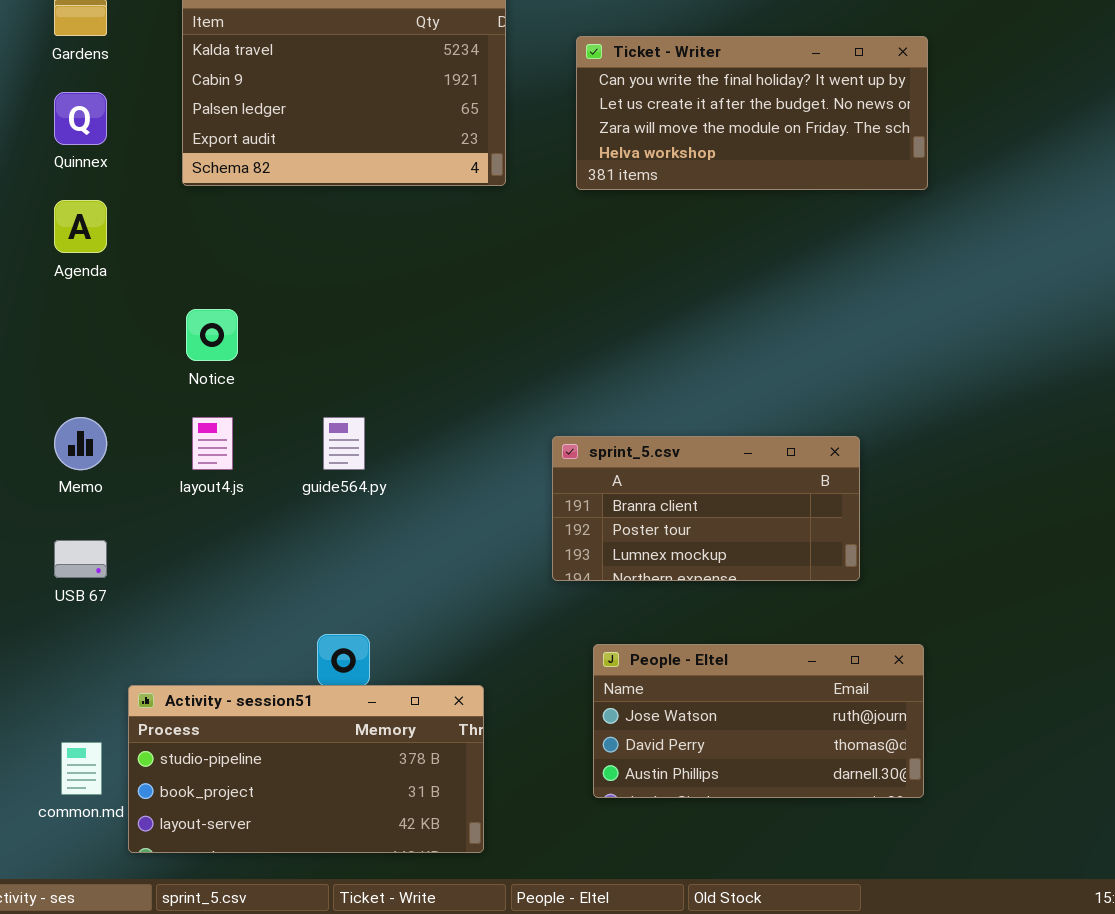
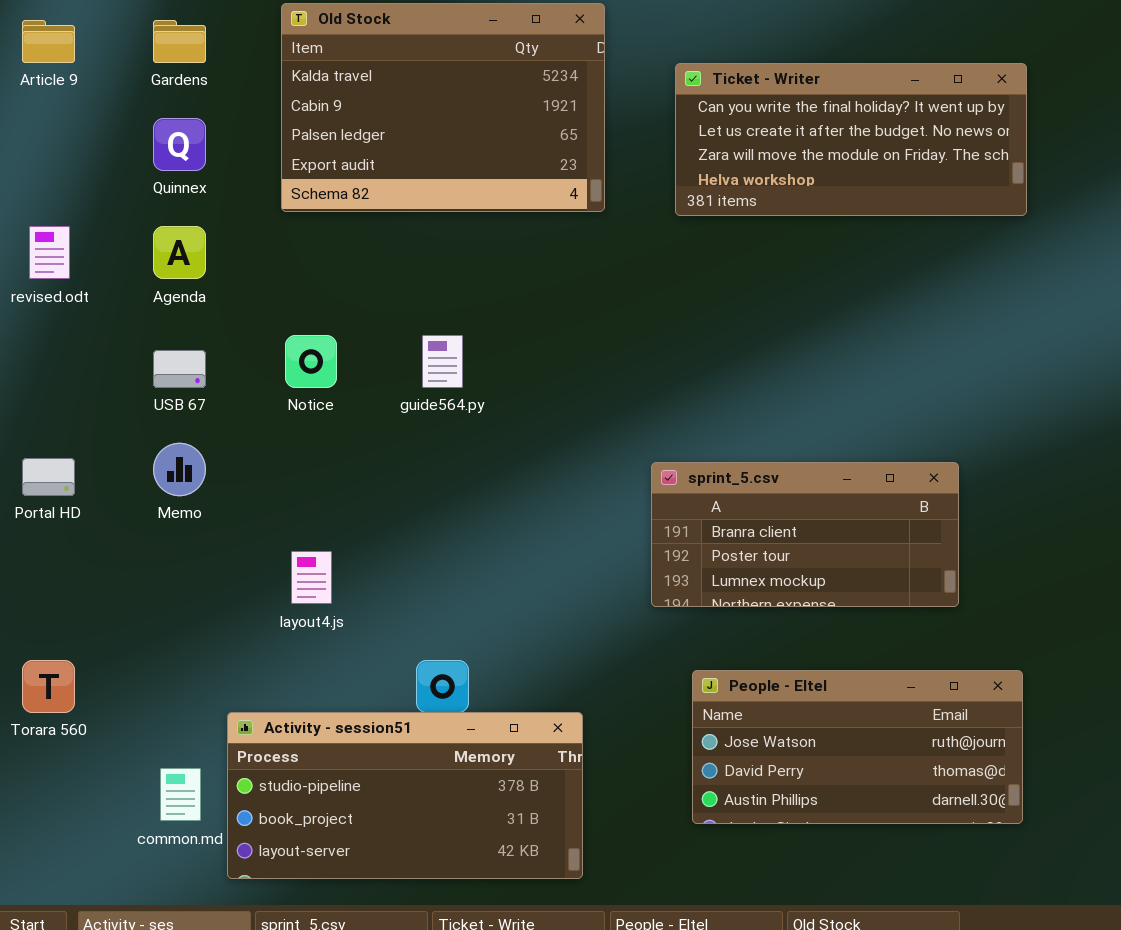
layout4.js: [192,417,233,470] -> [291,551,332,604], moved
guide564.py: [323,417,365,470] -> [422,335,463,388], moved
USB 67: [54,540,107,578] -> [153,350,206,388], moved

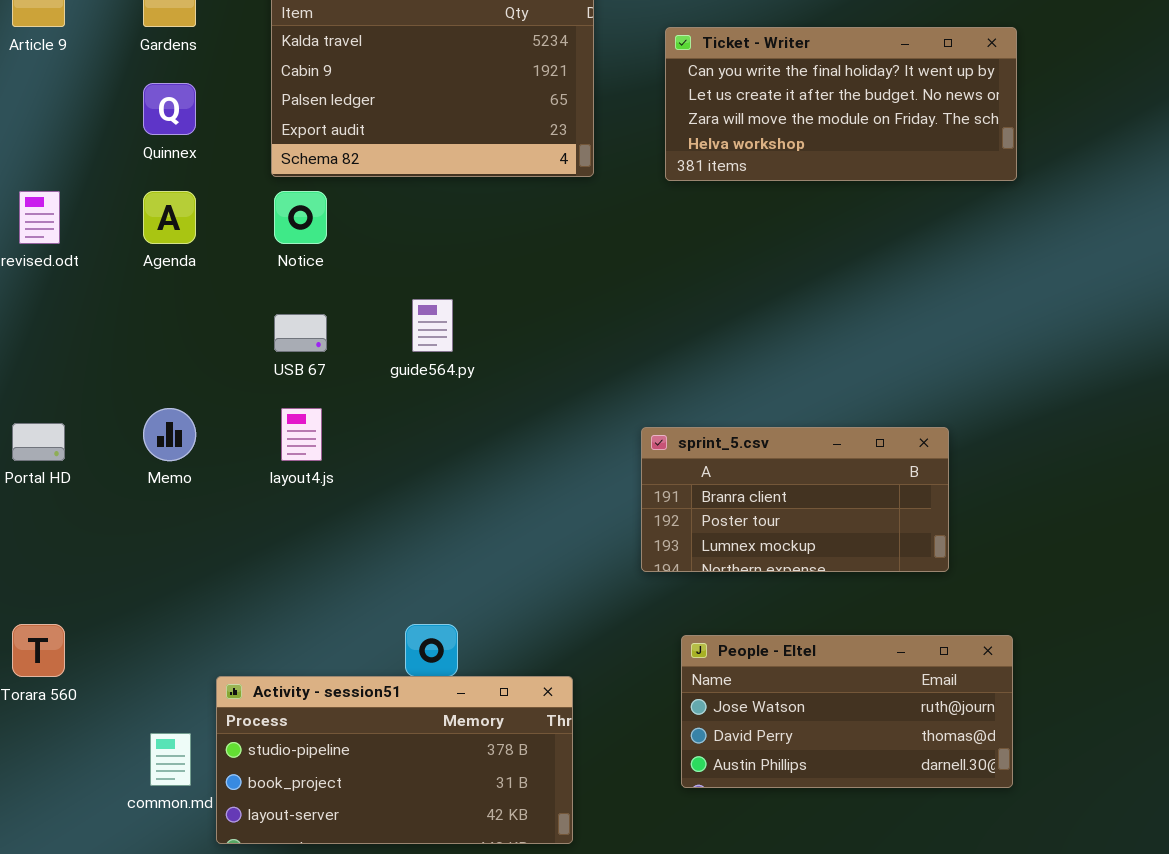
Notice: [285,335,337,388] -> [274,191,327,244], moved
USB 67: [153,350,206,388] -> [274,314,327,352], moved
layout4.js: [291,551,332,604] -> [281,408,322,461], moved

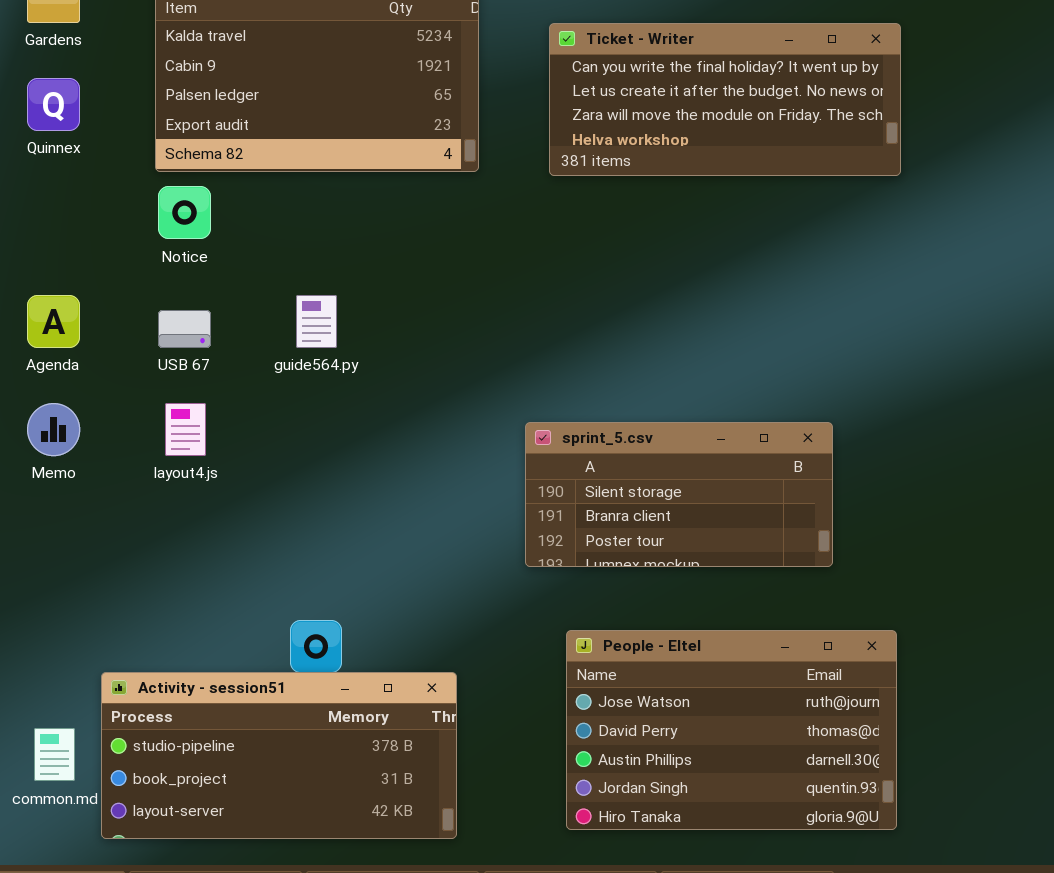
Agenda: [143,191,196,244] -> [27,295,80,348], moved
sprint_5.csv: [641,427,949,572] -> [525,422,833,567], scrolled up 1 row
People - Eltel: [681,635,1013,788] -> [566,630,897,830], resized

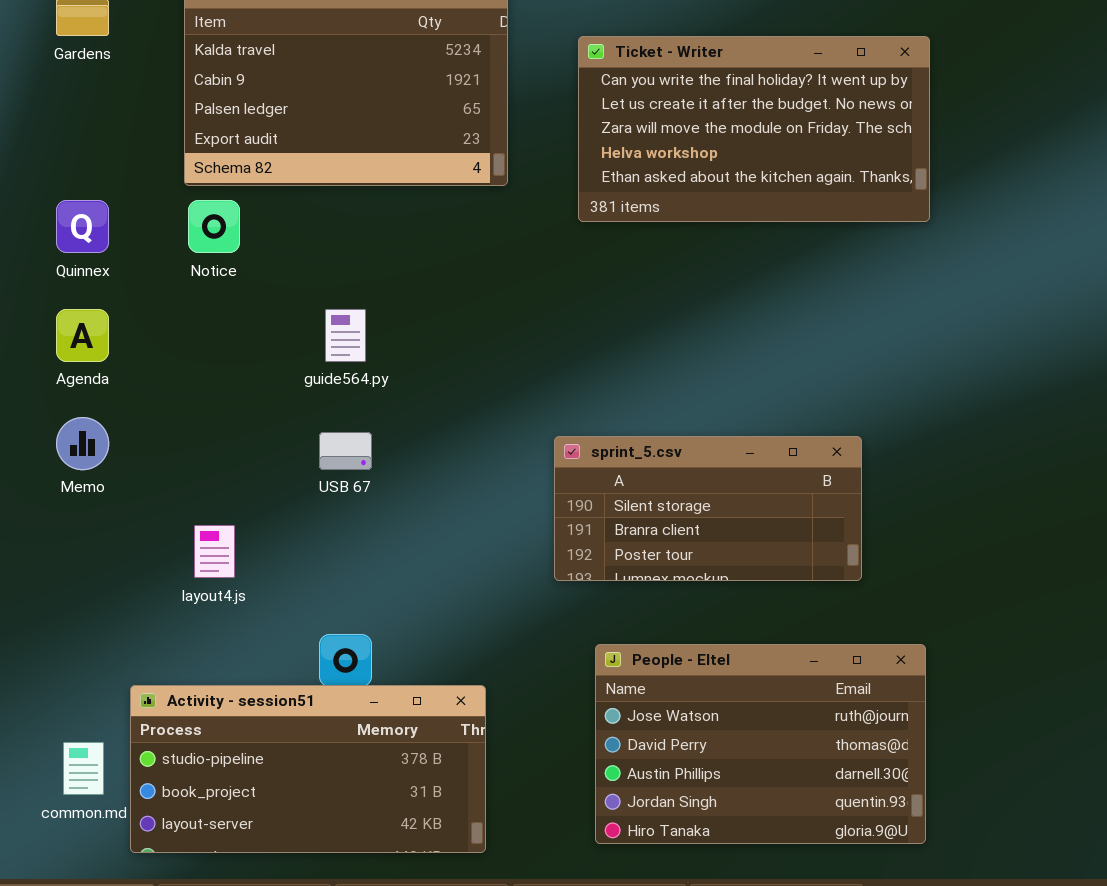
Ticket - Writer: [549,23,901,176] -> [578,36,930,222], resized
Quinnex: [27,78,80,131] -> [56,200,109,253], moved
USB 67: [158,310,211,348] -> [319,432,372,470], moved
layout4.js: [165,403,206,456] -> [194,525,235,578], moved

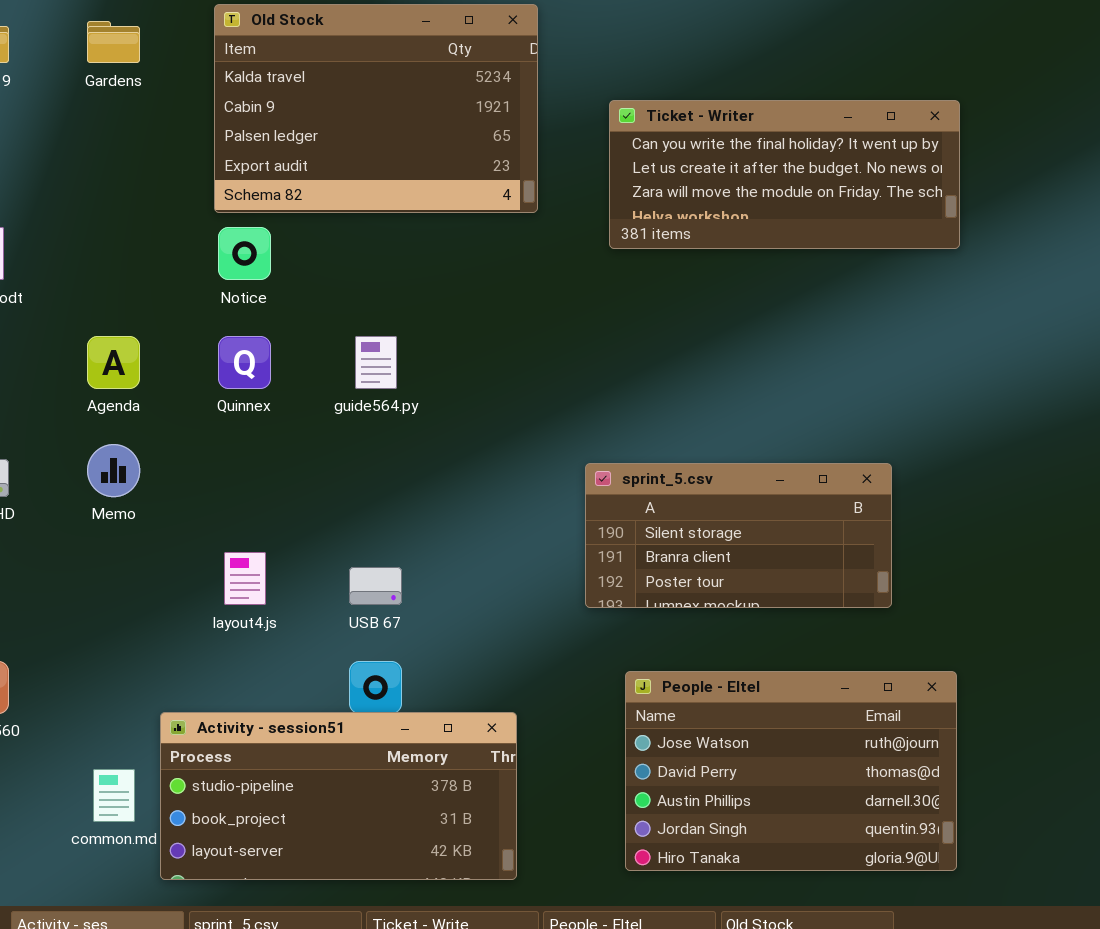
Ticket - Writer: [578,36,930,222] -> [609,100,960,249], resized
Quinnex: [56,200,109,253] -> [218,336,271,389], moved
USB 67: [319,432,372,470] -> [349,567,402,605], moved

